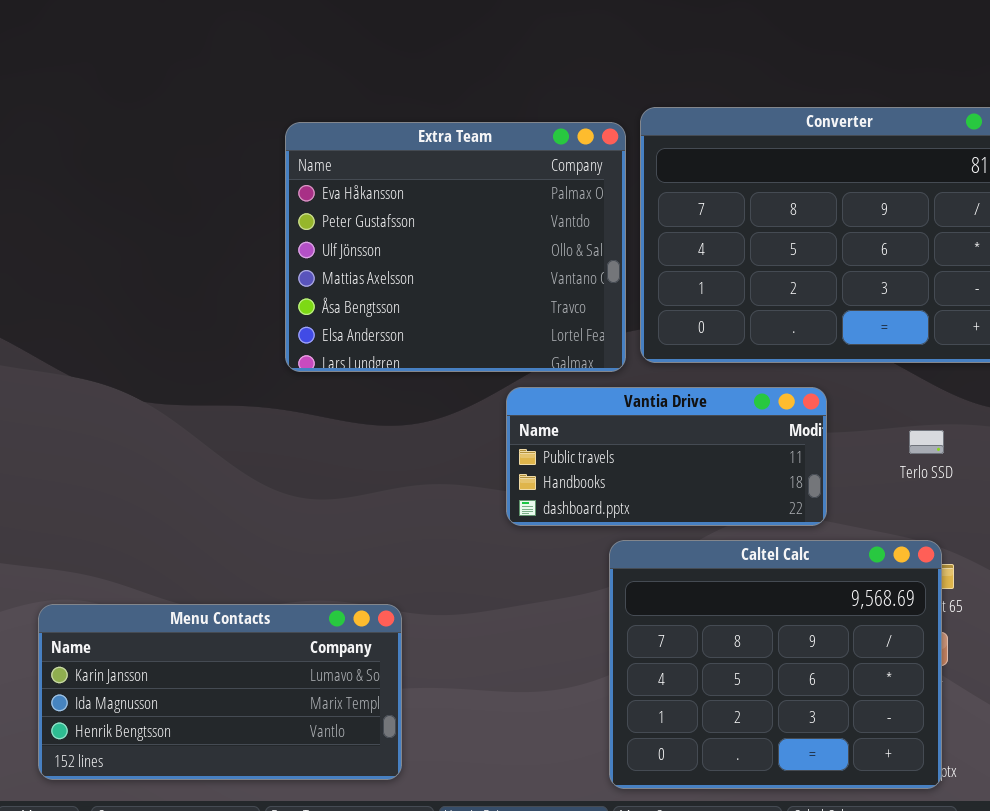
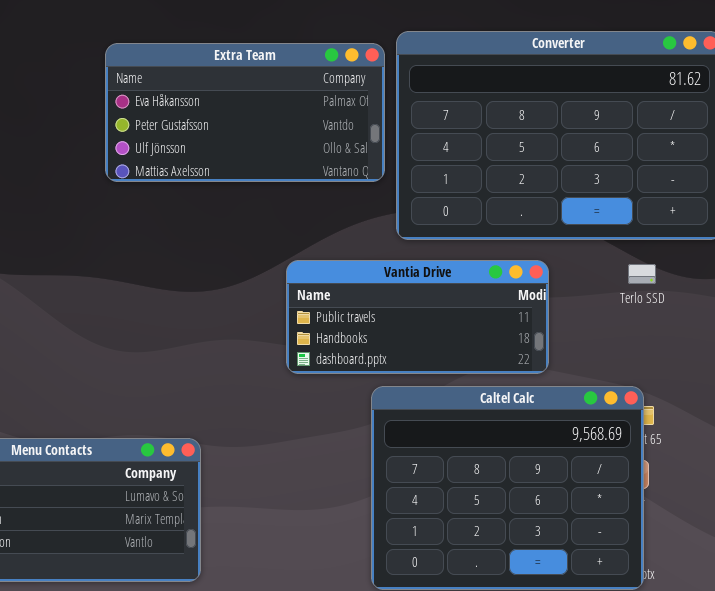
Extra Team: [285,122,626,372] -> [105,43,385,182], resized
Terlo SSD: [909,430,944,454] -> [628,264,656,284], moved

